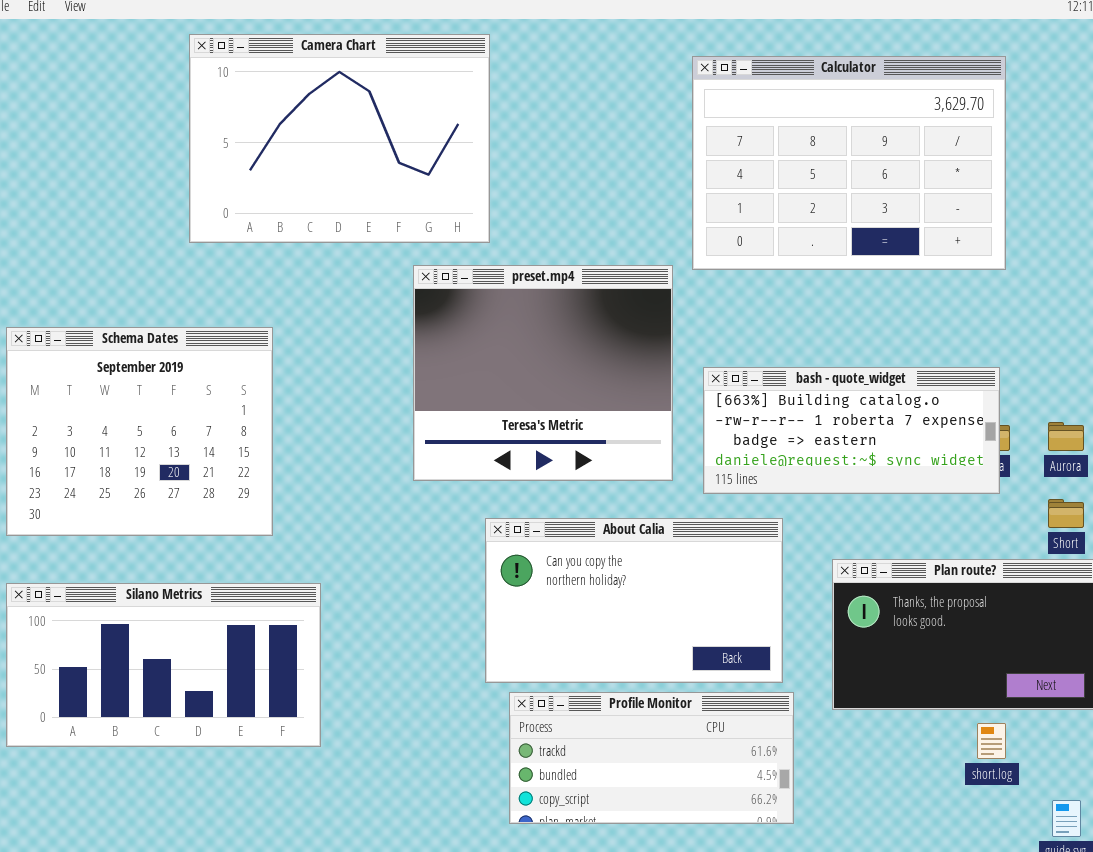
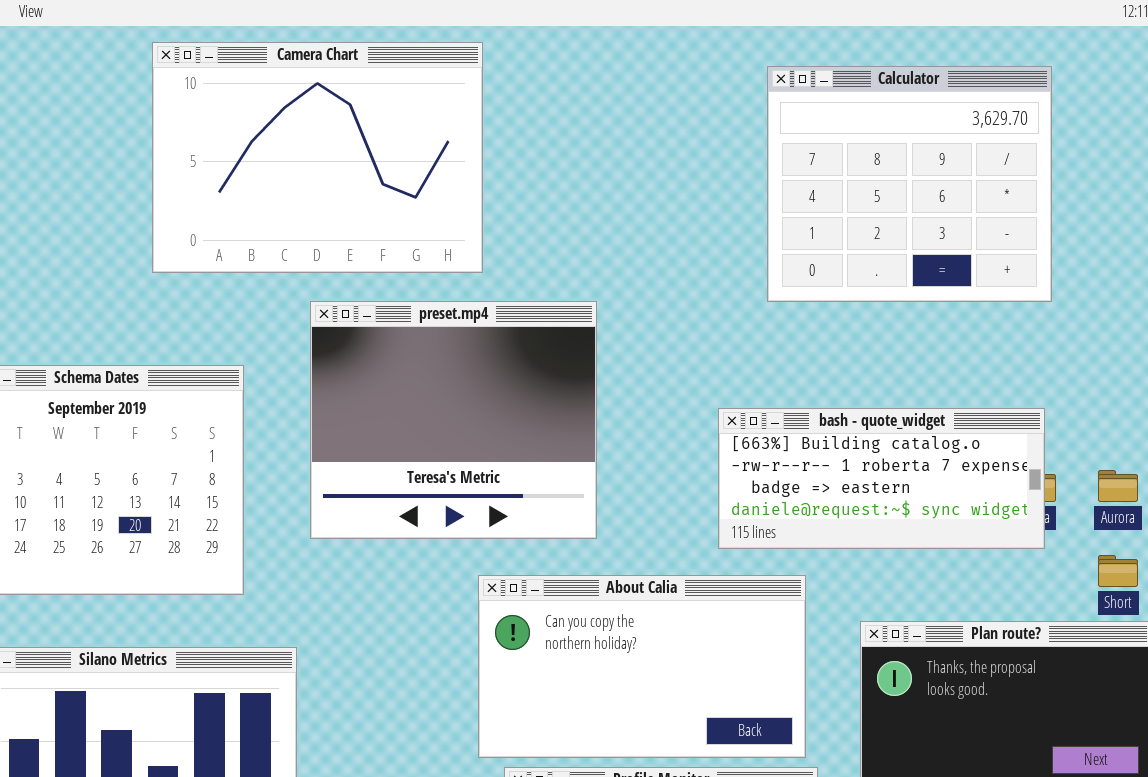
Calculator: [692,56,1006,270] -> [767,66,1052,302], resized
preset.mp4: [413,265,673,481] -> [310,301,597,539], moved

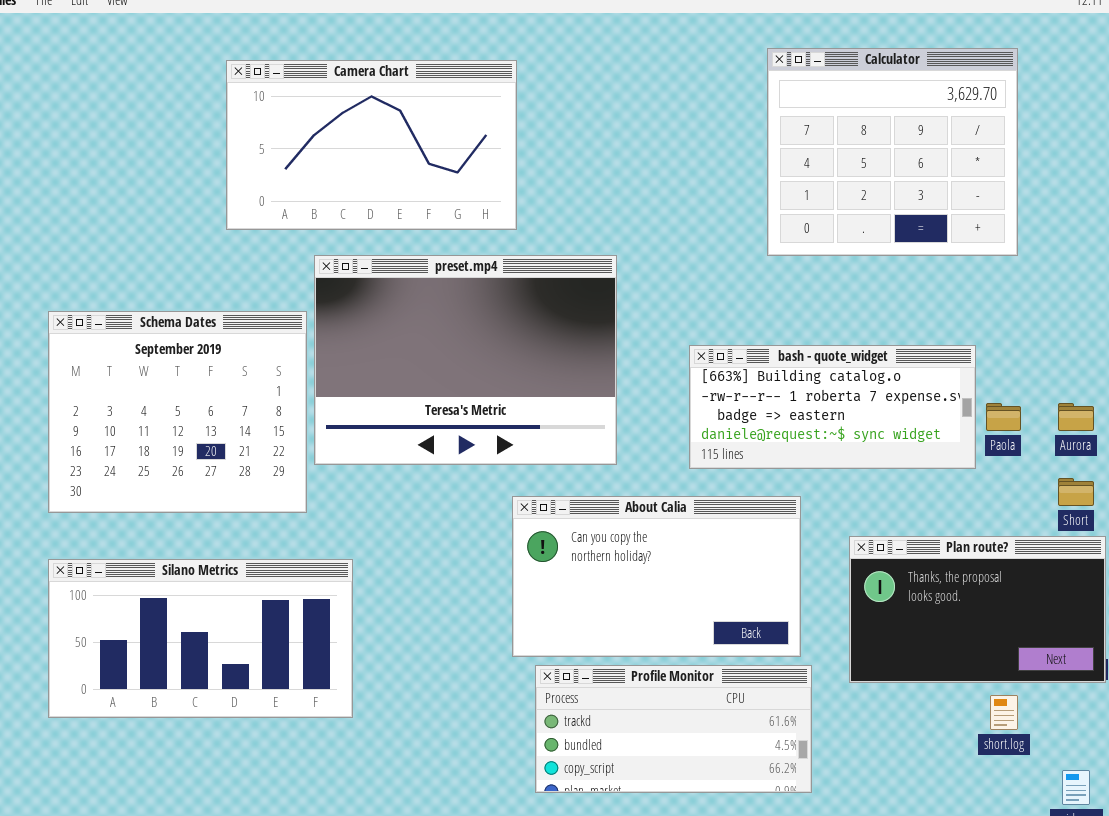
Camera Chart: [152,42,483,273] -> [226,60,517,230], resized
preset.mp4: [310,301,597,539] -> [314,255,617,465], resized
bash - quote_widget: [718,408,1045,549] -> [689,345,976,469], moved

